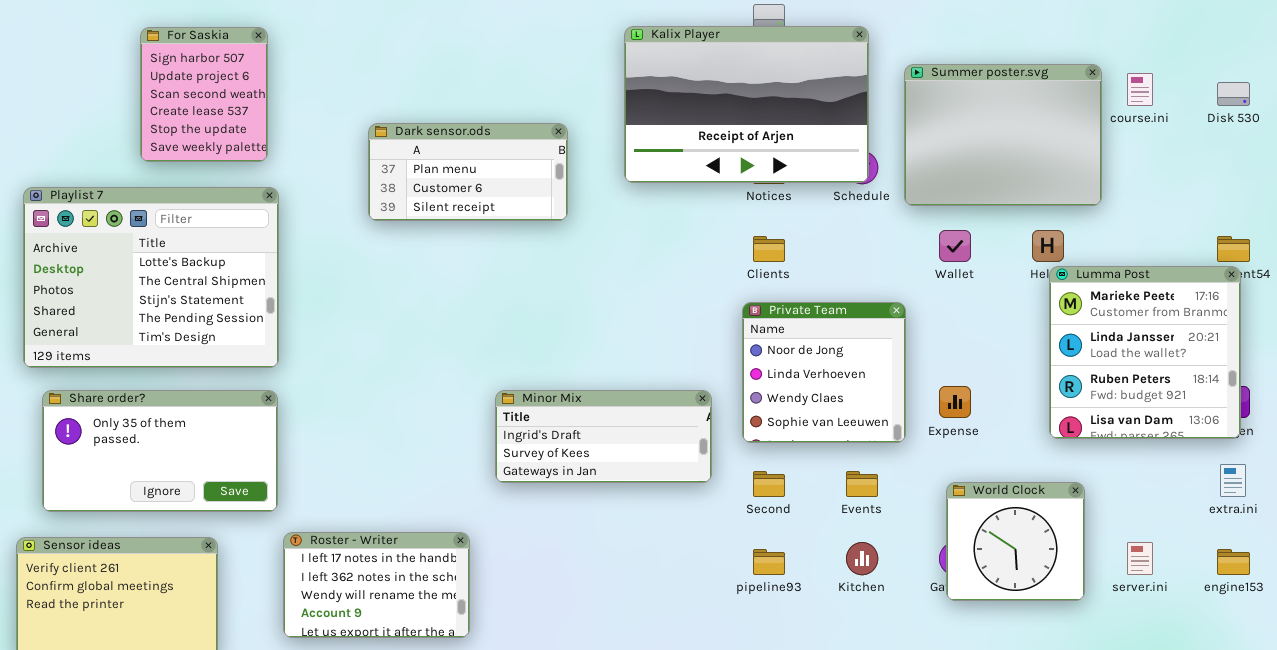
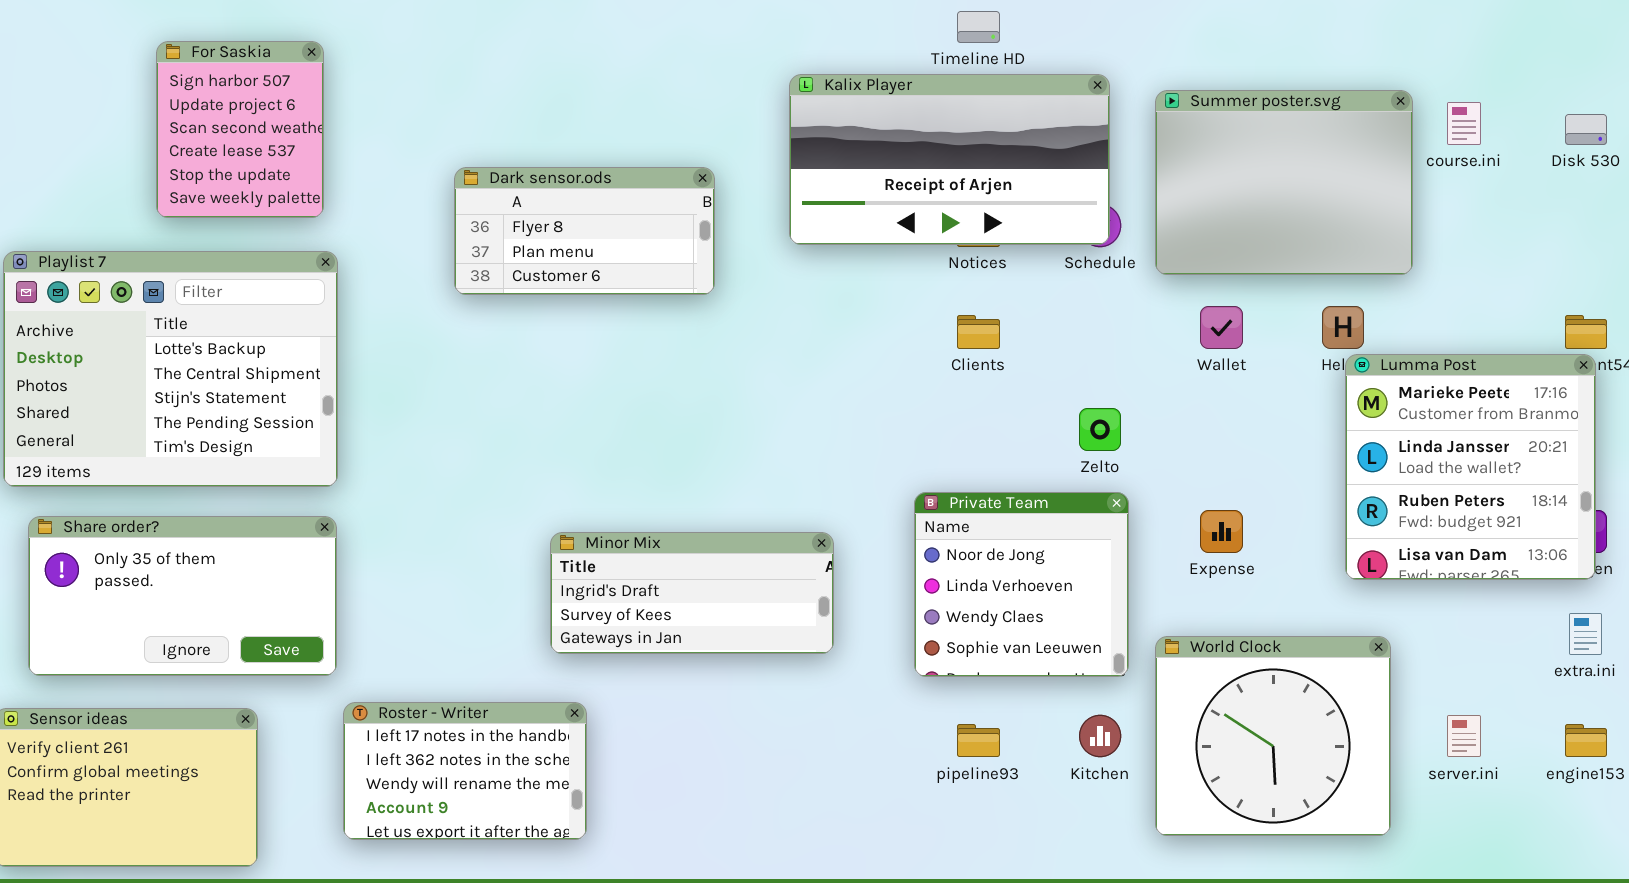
Kalix Player: [624,26,869,183] -> [789,74,1110,245], resized
Dark sensor.ods: [368,123,568,221] -> [454,167,715,295], scrolled up 1 row
Private Team: [742,302,906,443] -> [914,492,1129,677], moved
Minor Mix: [495,390,712,483] -> [550,532,834,654], moved
World Clock: [946,482,1085,601] -> [1155,636,1391,836], resized

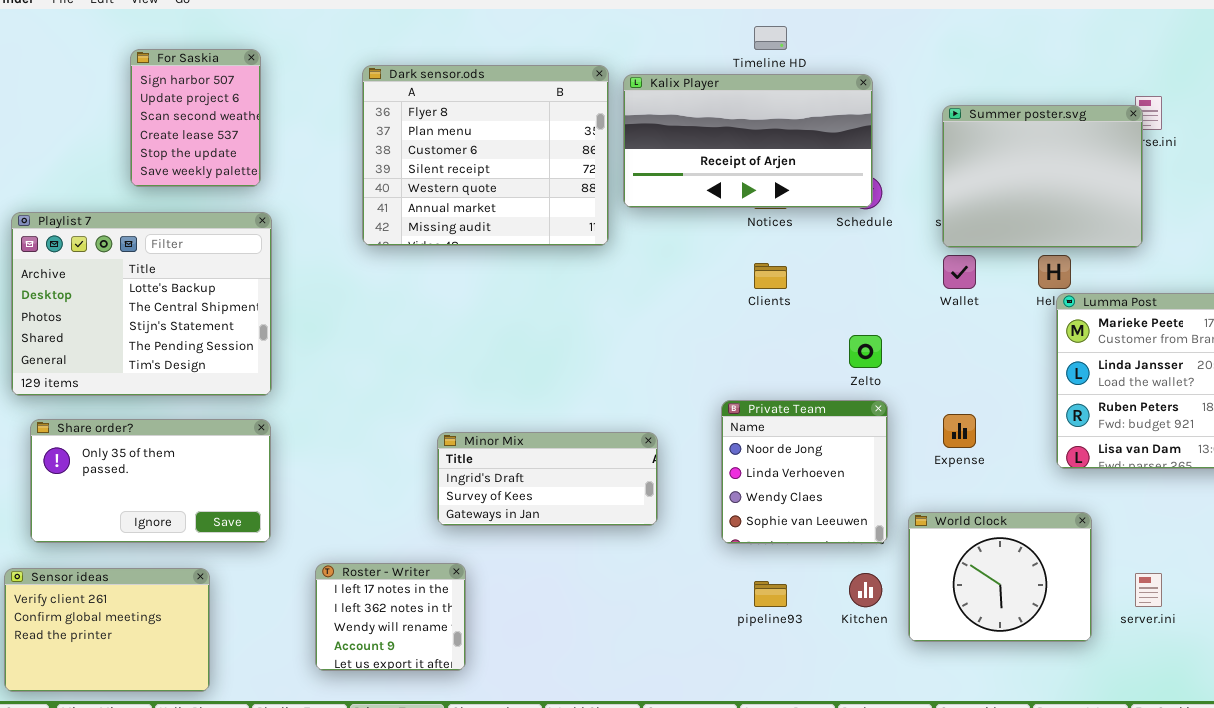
Summer poster.svg: [1155,90,1413,275] -> [942,105,1143,248], moved
Dark sensor.ods: [454,167,715,295] -> [362,65,609,246], resized
World Clock: [1155,636,1391,836] -> [908,512,1092,642], resized
Roster - Writer: [343,702,587,840] -> [315,563,466,671], resized

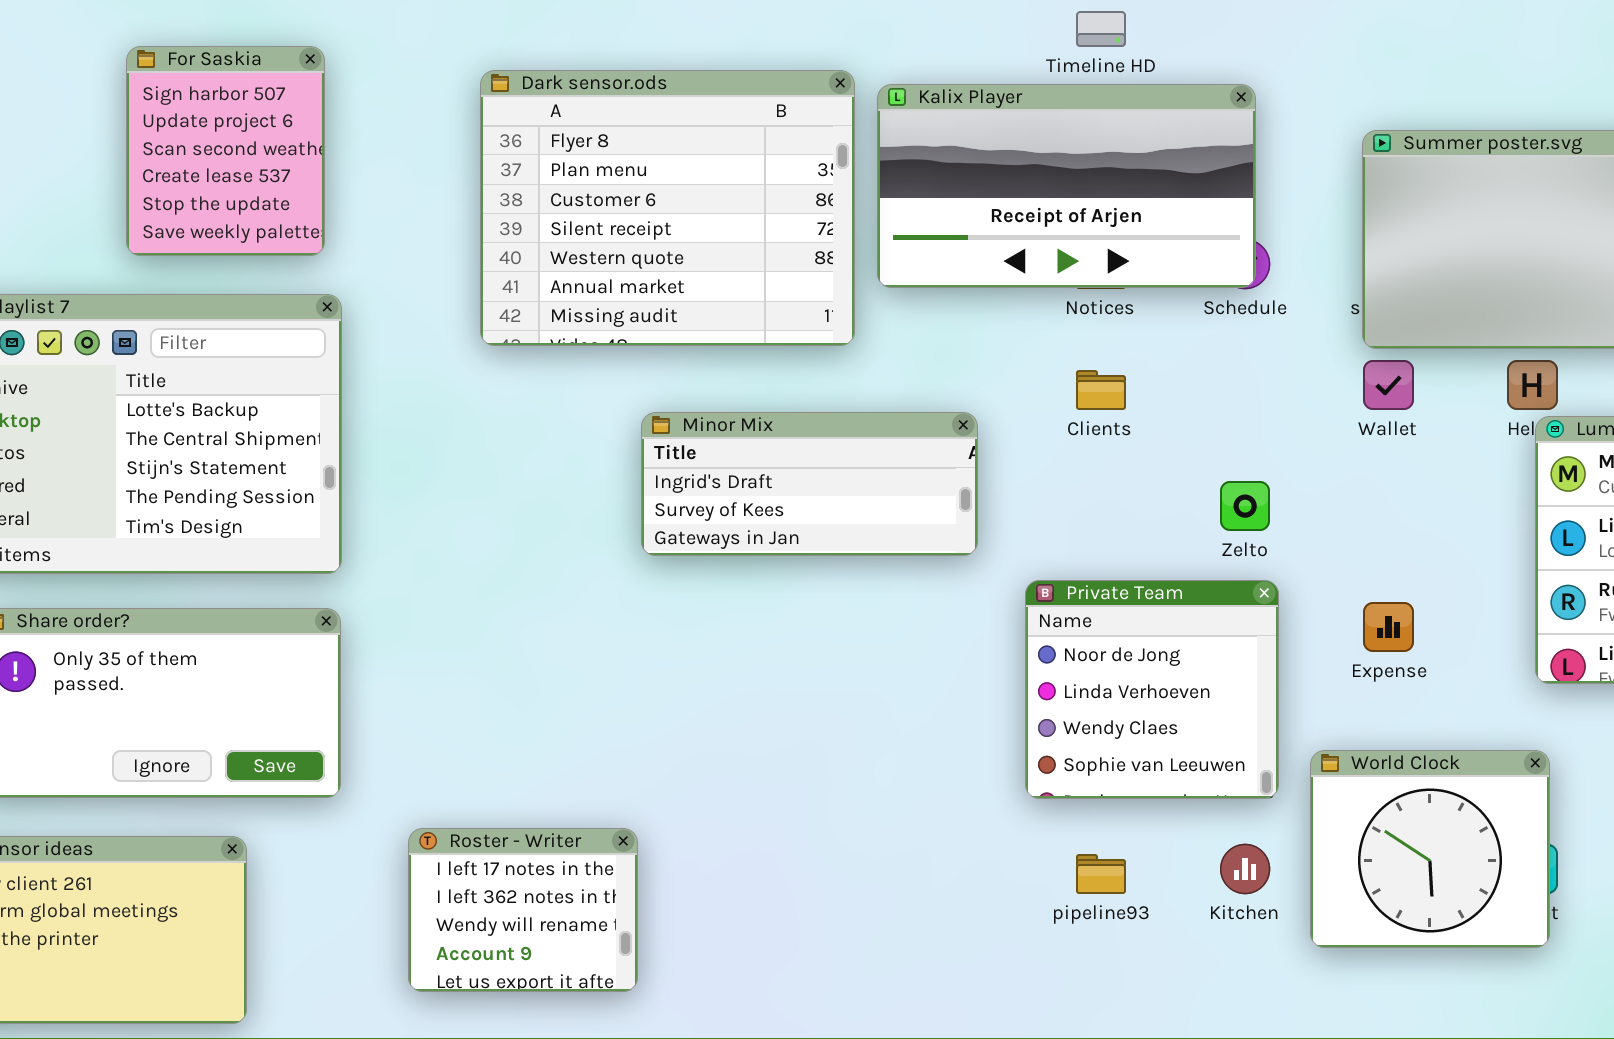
Minor Mix: [437,432,658,526] -> [641,412,978,556], moved
World Clock: [908,512,1092,642] -> [1310,750,1550,948], resized

